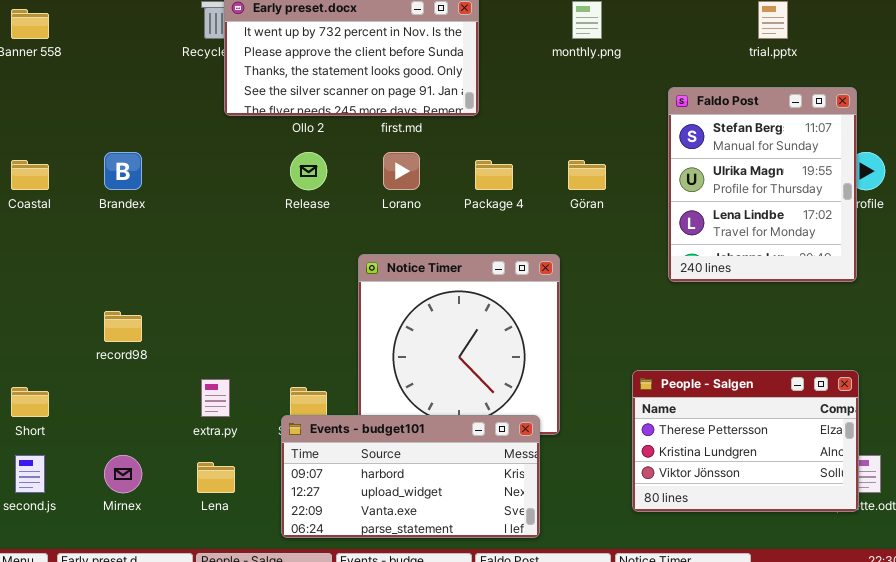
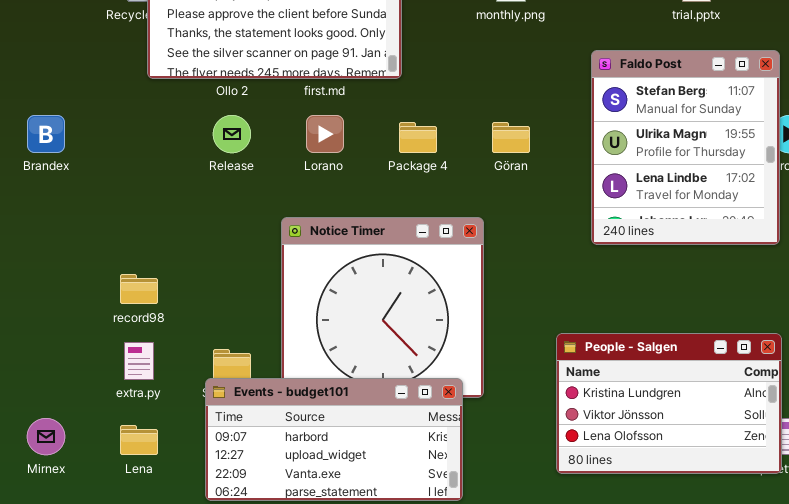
record98: [104,311,142,342] -> [120,274,158,304], moved
People - Salgen: [632,370,859,512] -> [556,333,782,474], scrolled down 1 row

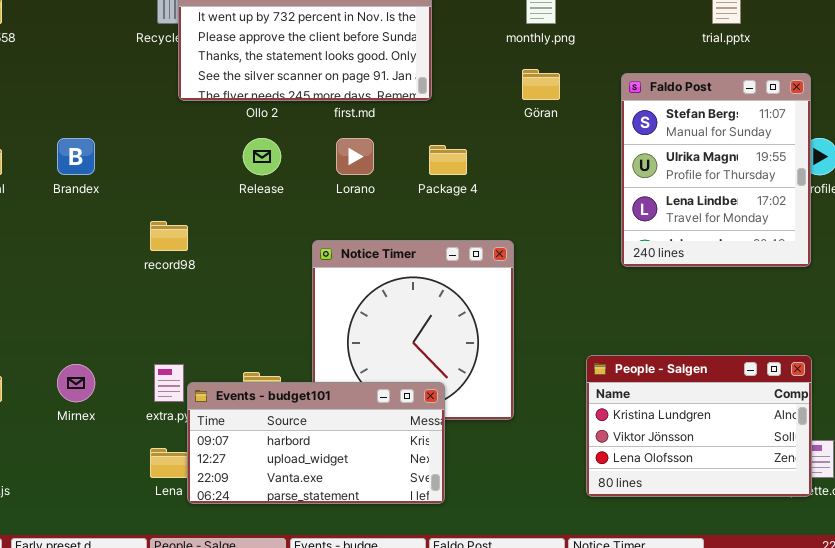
Göran: [492,122,530,153] -> [522,69,560,100], moved
record98: [120,274,158,304] -> [150,221,188,251], moved
Events - budget101: [205,378,463,501] -> [187,382,445,504], moved
Mirnex: [27,418,65,455] -> [57,364,95,402], moved

